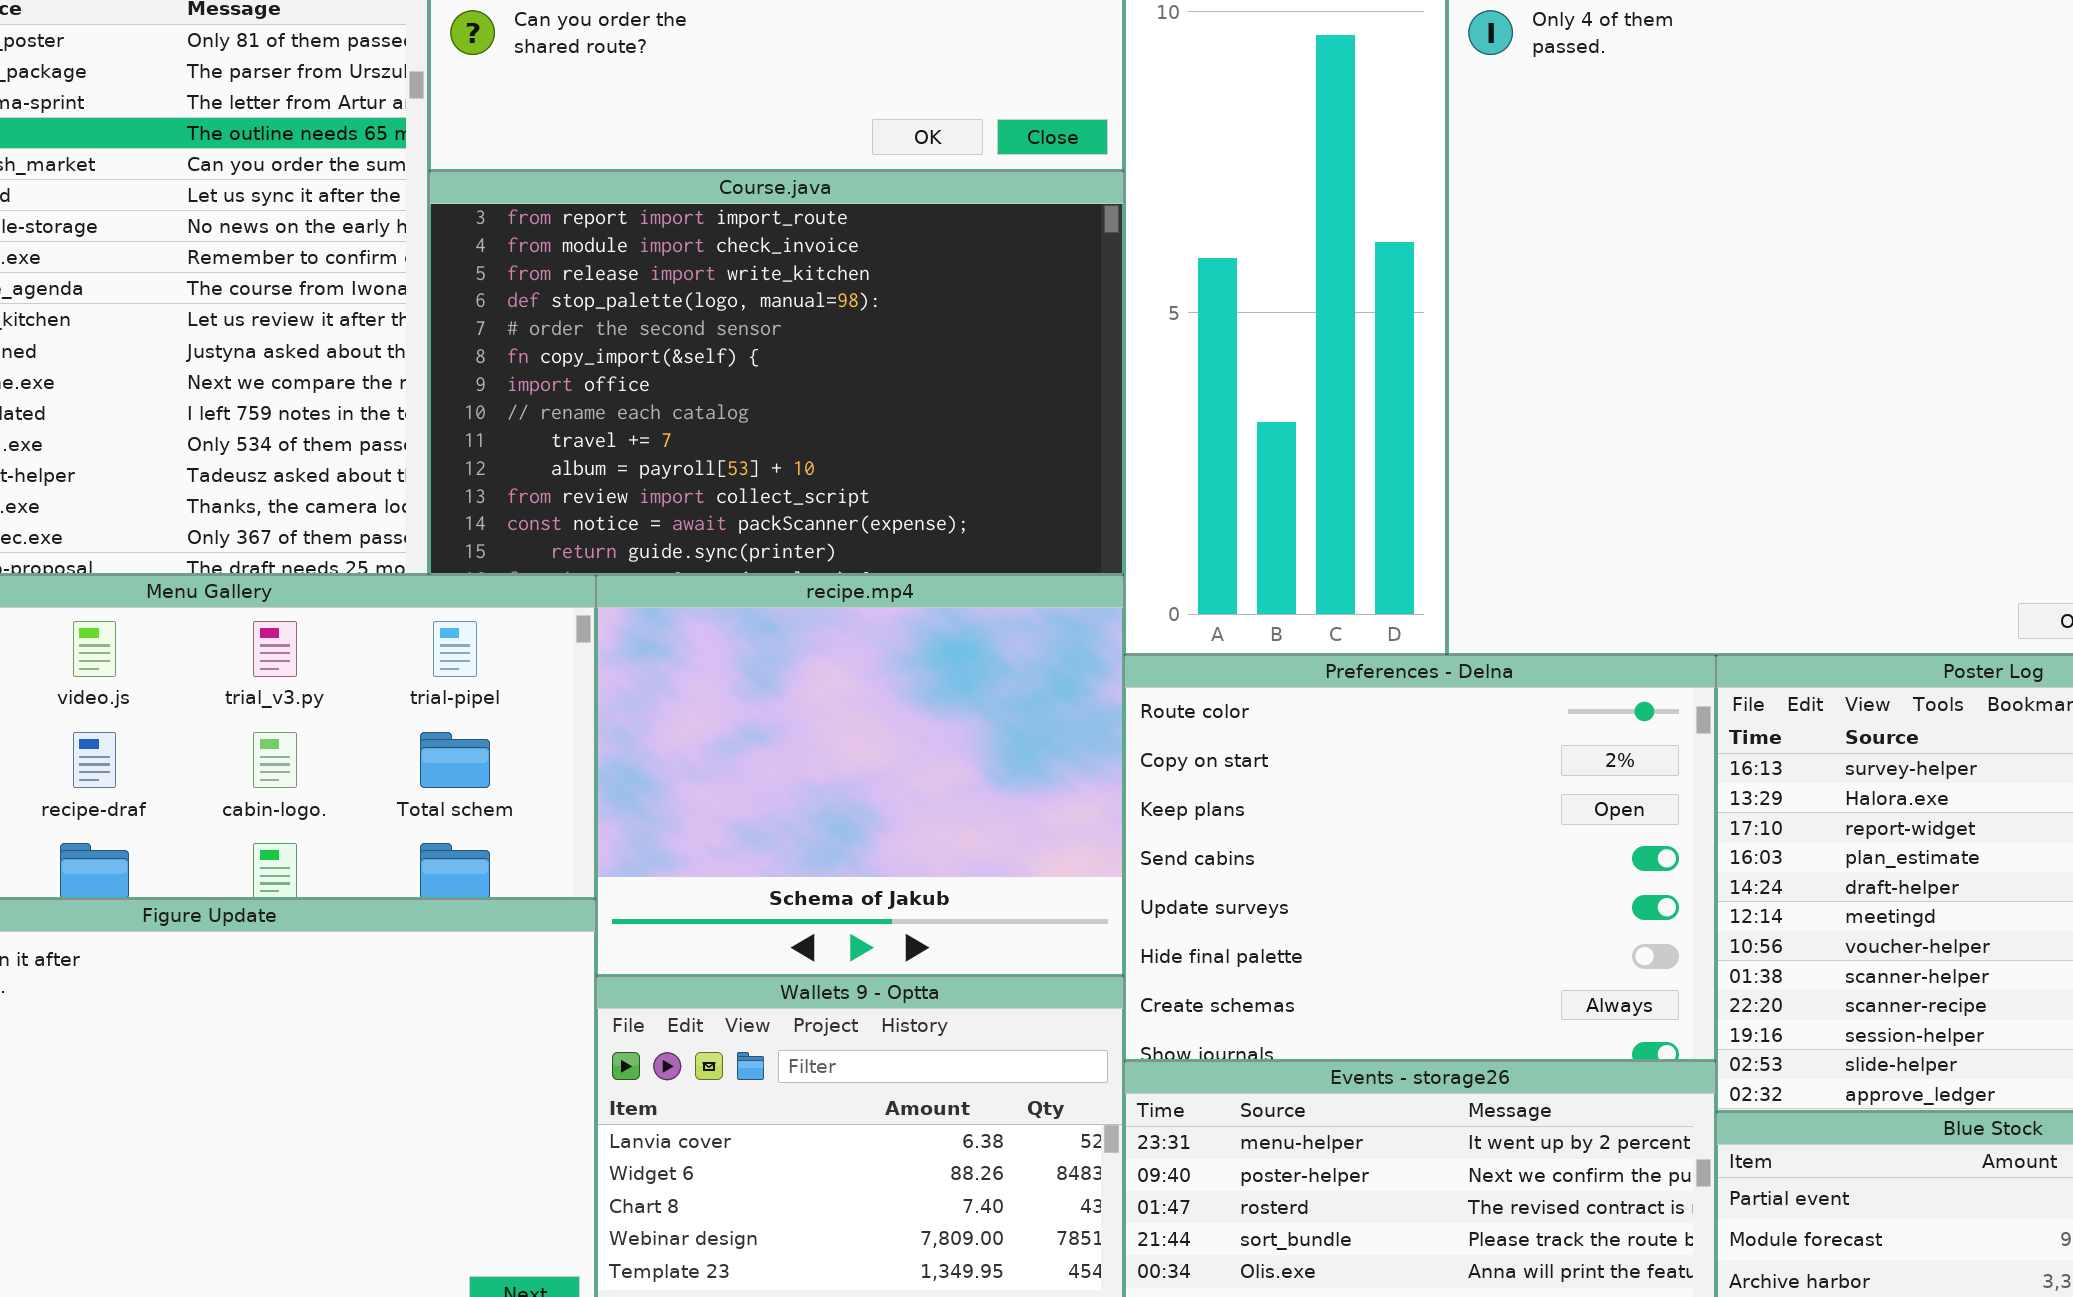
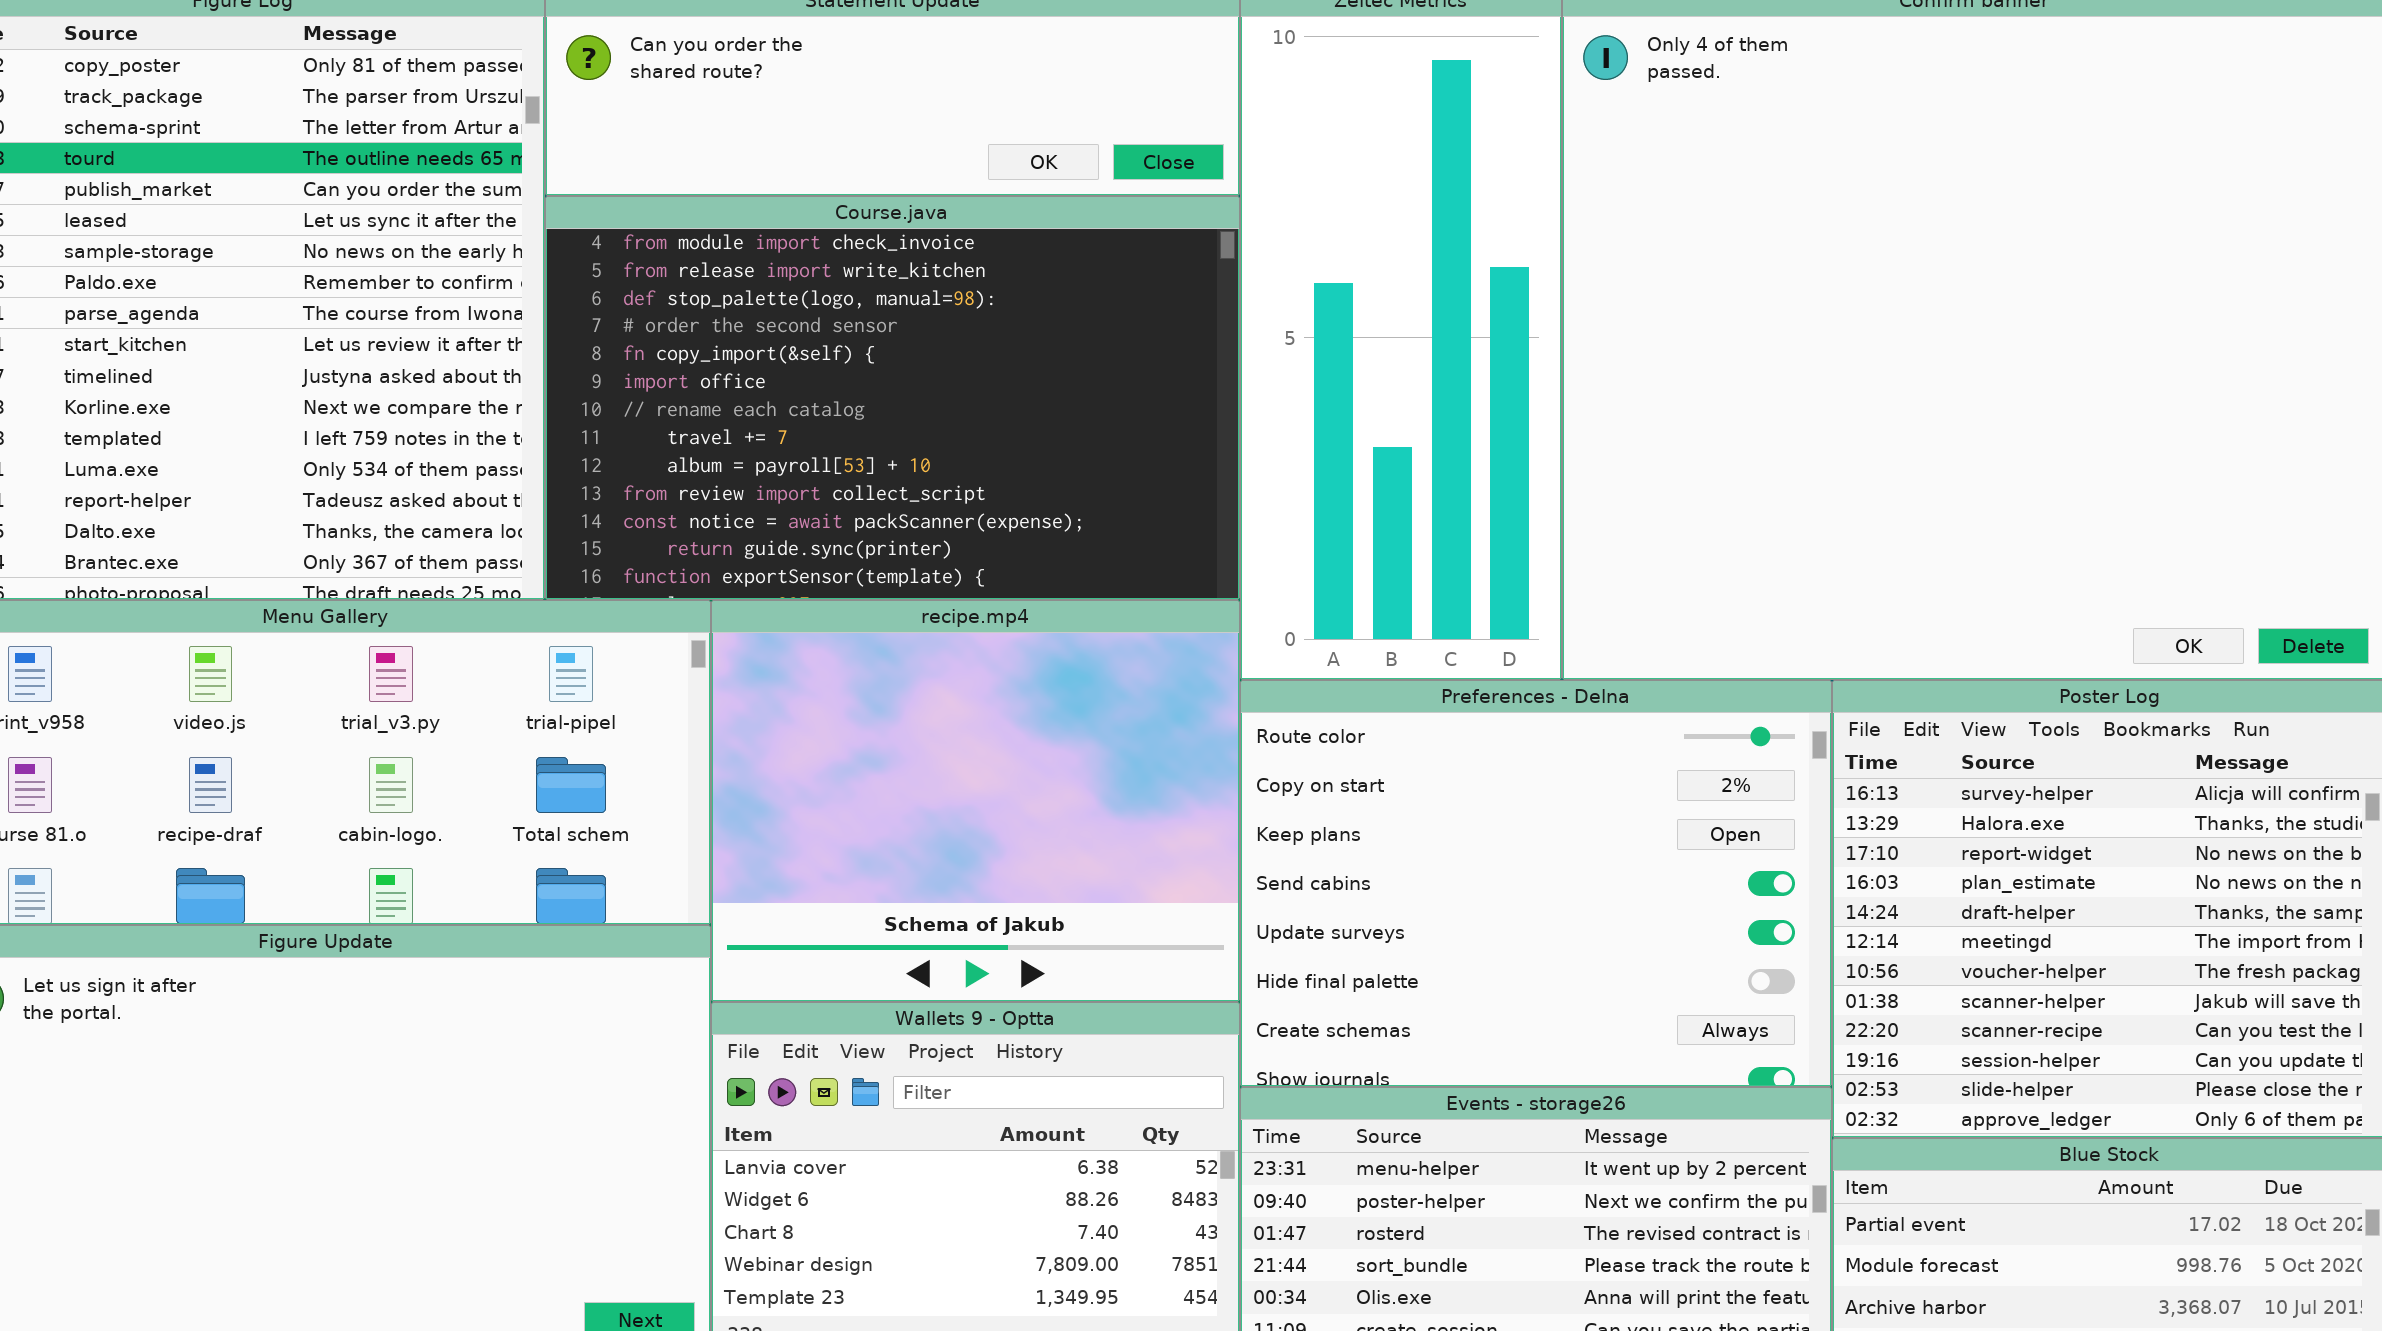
Course.java: [429,171,1124,575] -> [545,196,1240,600], scrolled down 1 row

